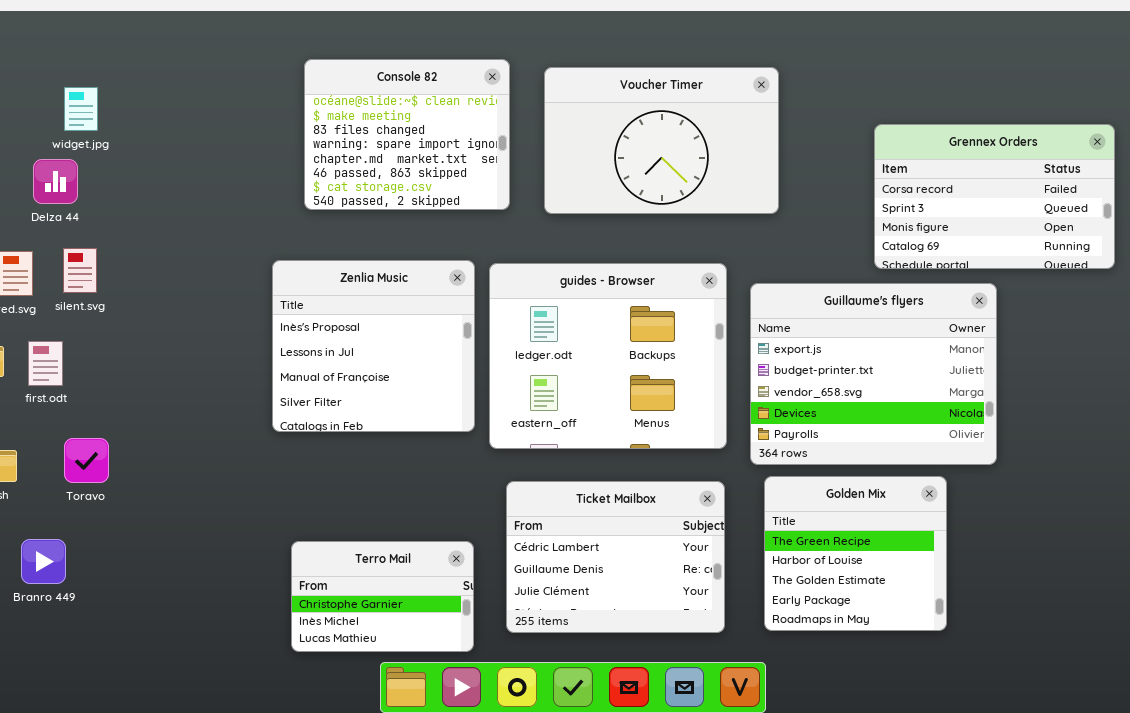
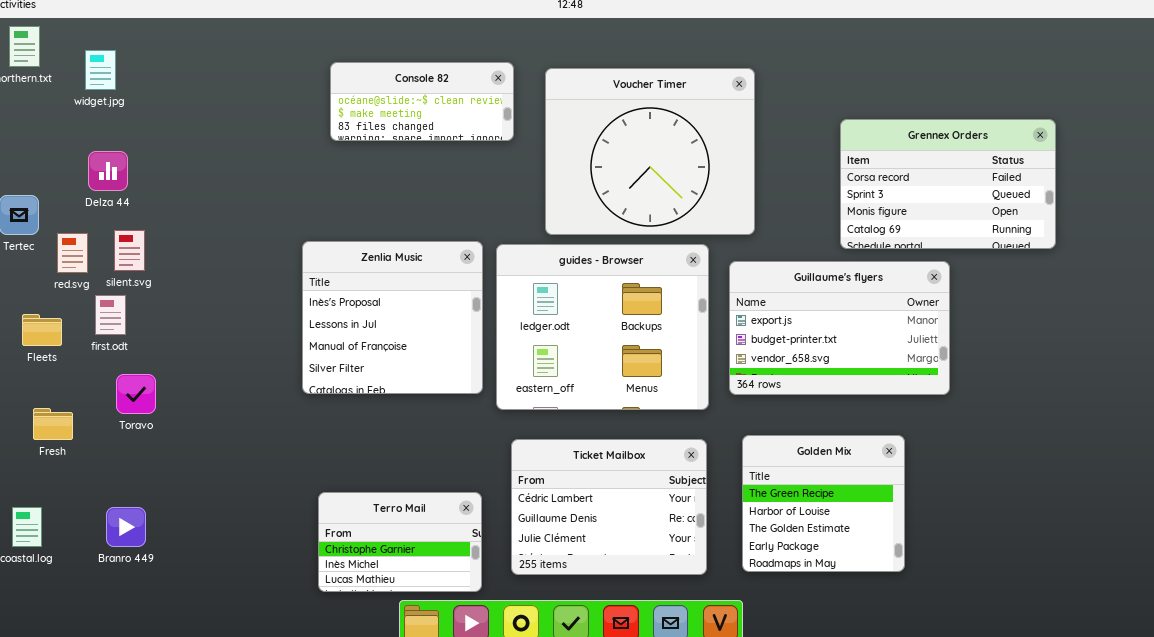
Console 82: [304,59,510,210] -> [330,62,514,141], resized
Voucher Timer: [544,67,779,214] -> [545,68,755,235], resized
widget.jpg: [64,87,98,131] -> [85,50,116,90], moved
Guillaume's flyers: [750,283,997,465] -> [729,261,950,395], resized
first.odt: [28,341,63,386] -> [95,295,126,335], moved
Toravo: [64,438,109,483] -> [116,374,156,414], moved
Branro 449: [21,539,66,584] -> [106,507,146,547], moved

